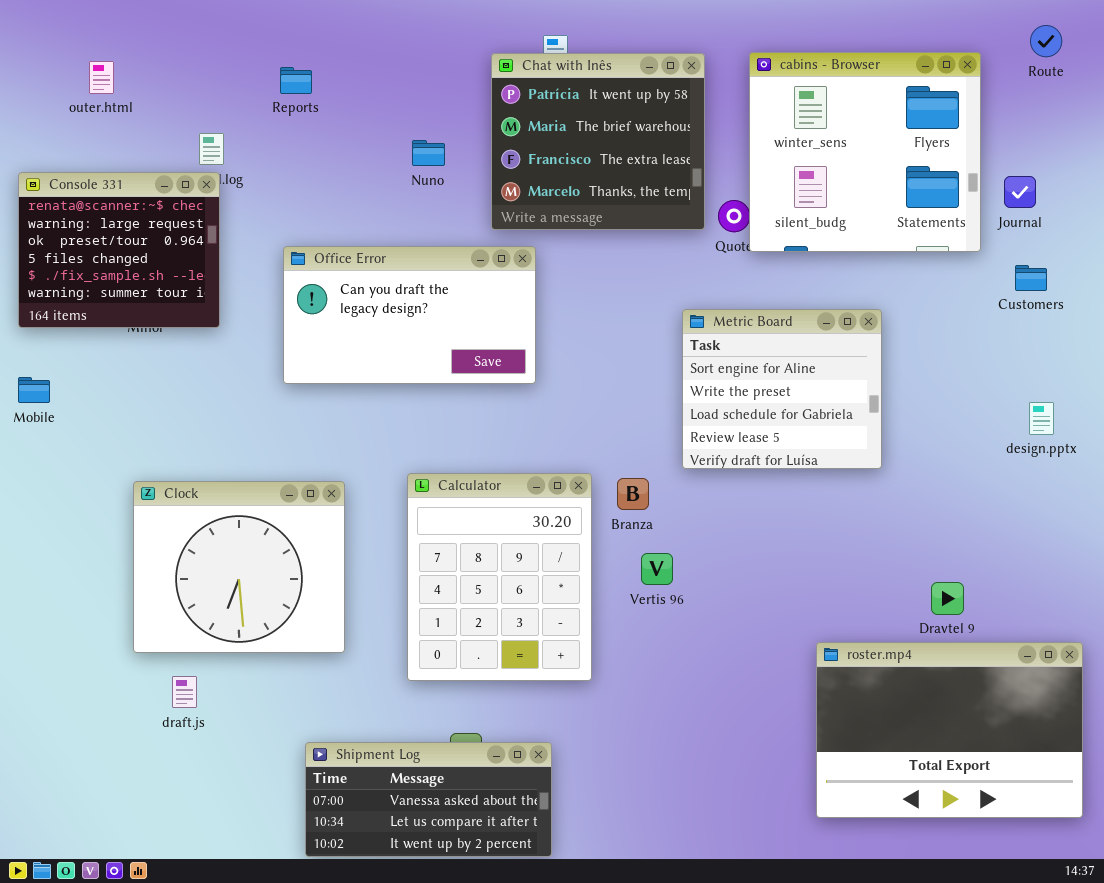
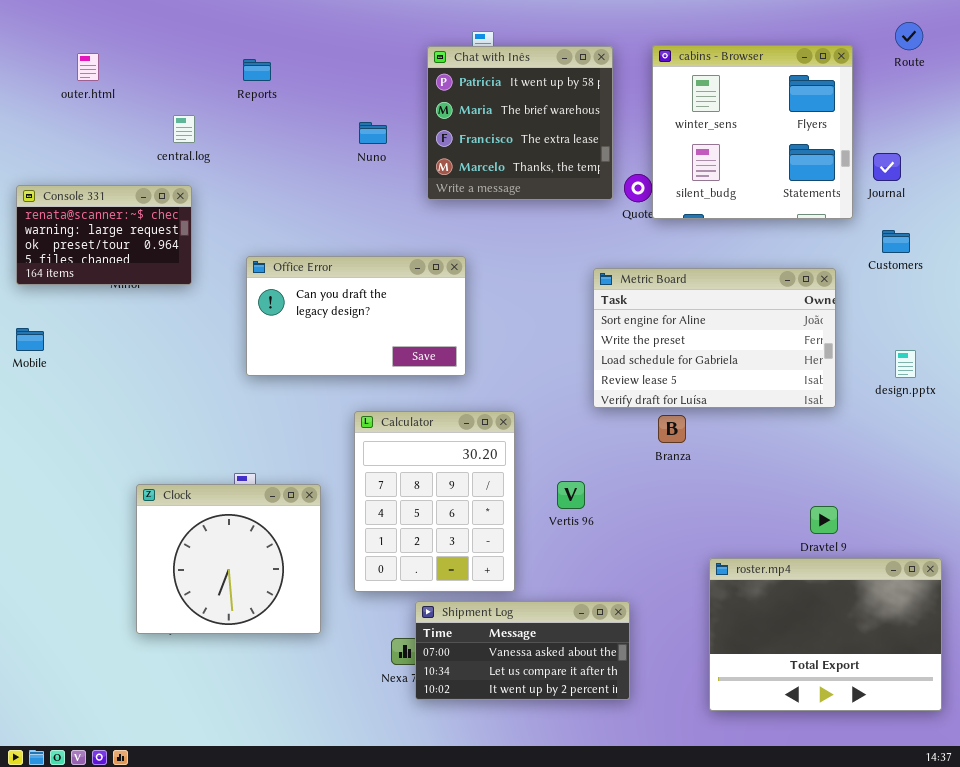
Console 331: [18,172,220,328] -> [16,185,192,285], resized
Office Error: [283,246,536,384] -> [246,256,466,376], moved
Metric Board: [682,309,882,469] -> [593,268,836,408], resized
Branza: [617,478,649,510] -> [658,415,686,443], moved
Clock: [133,481,345,653] -> [136,484,321,634], moved
Shipment Log: [305,742,552,857] -> [415,601,630,700], moved

